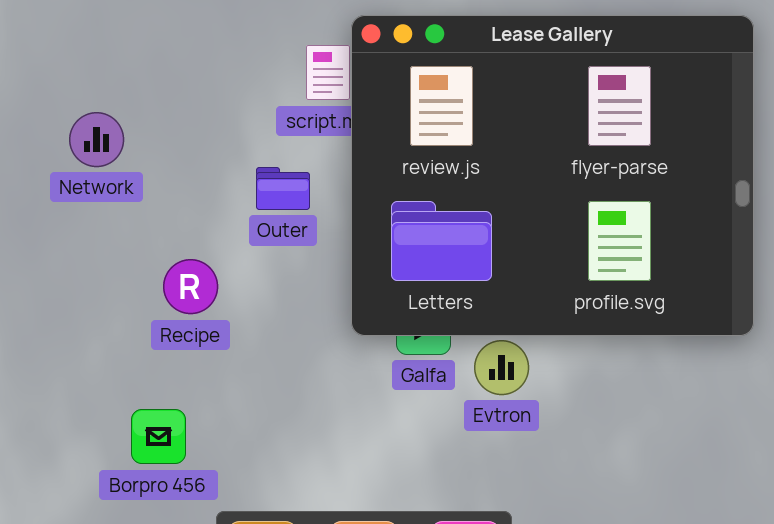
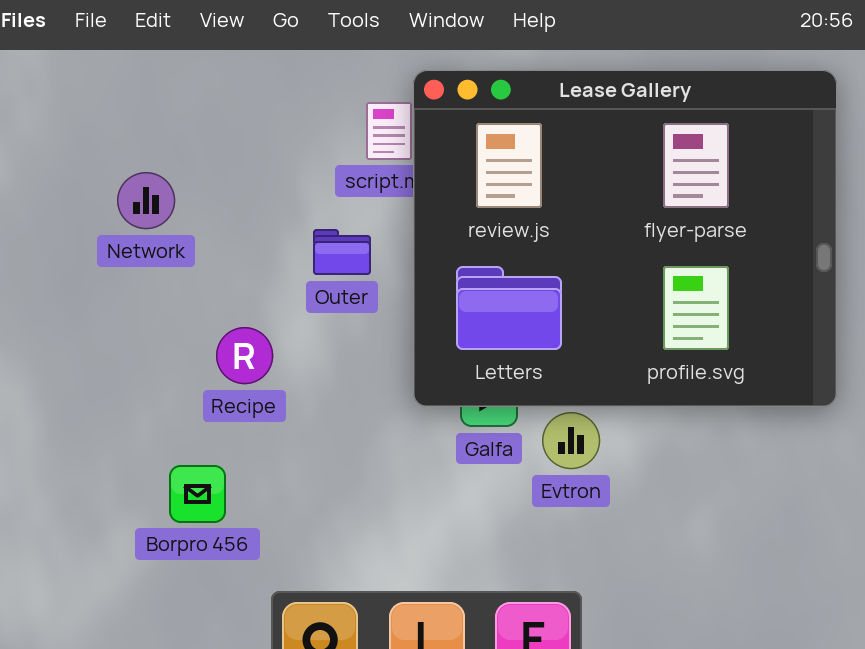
Borpro 456: [131,409,186,464] -> [169,465,226,523], moved

